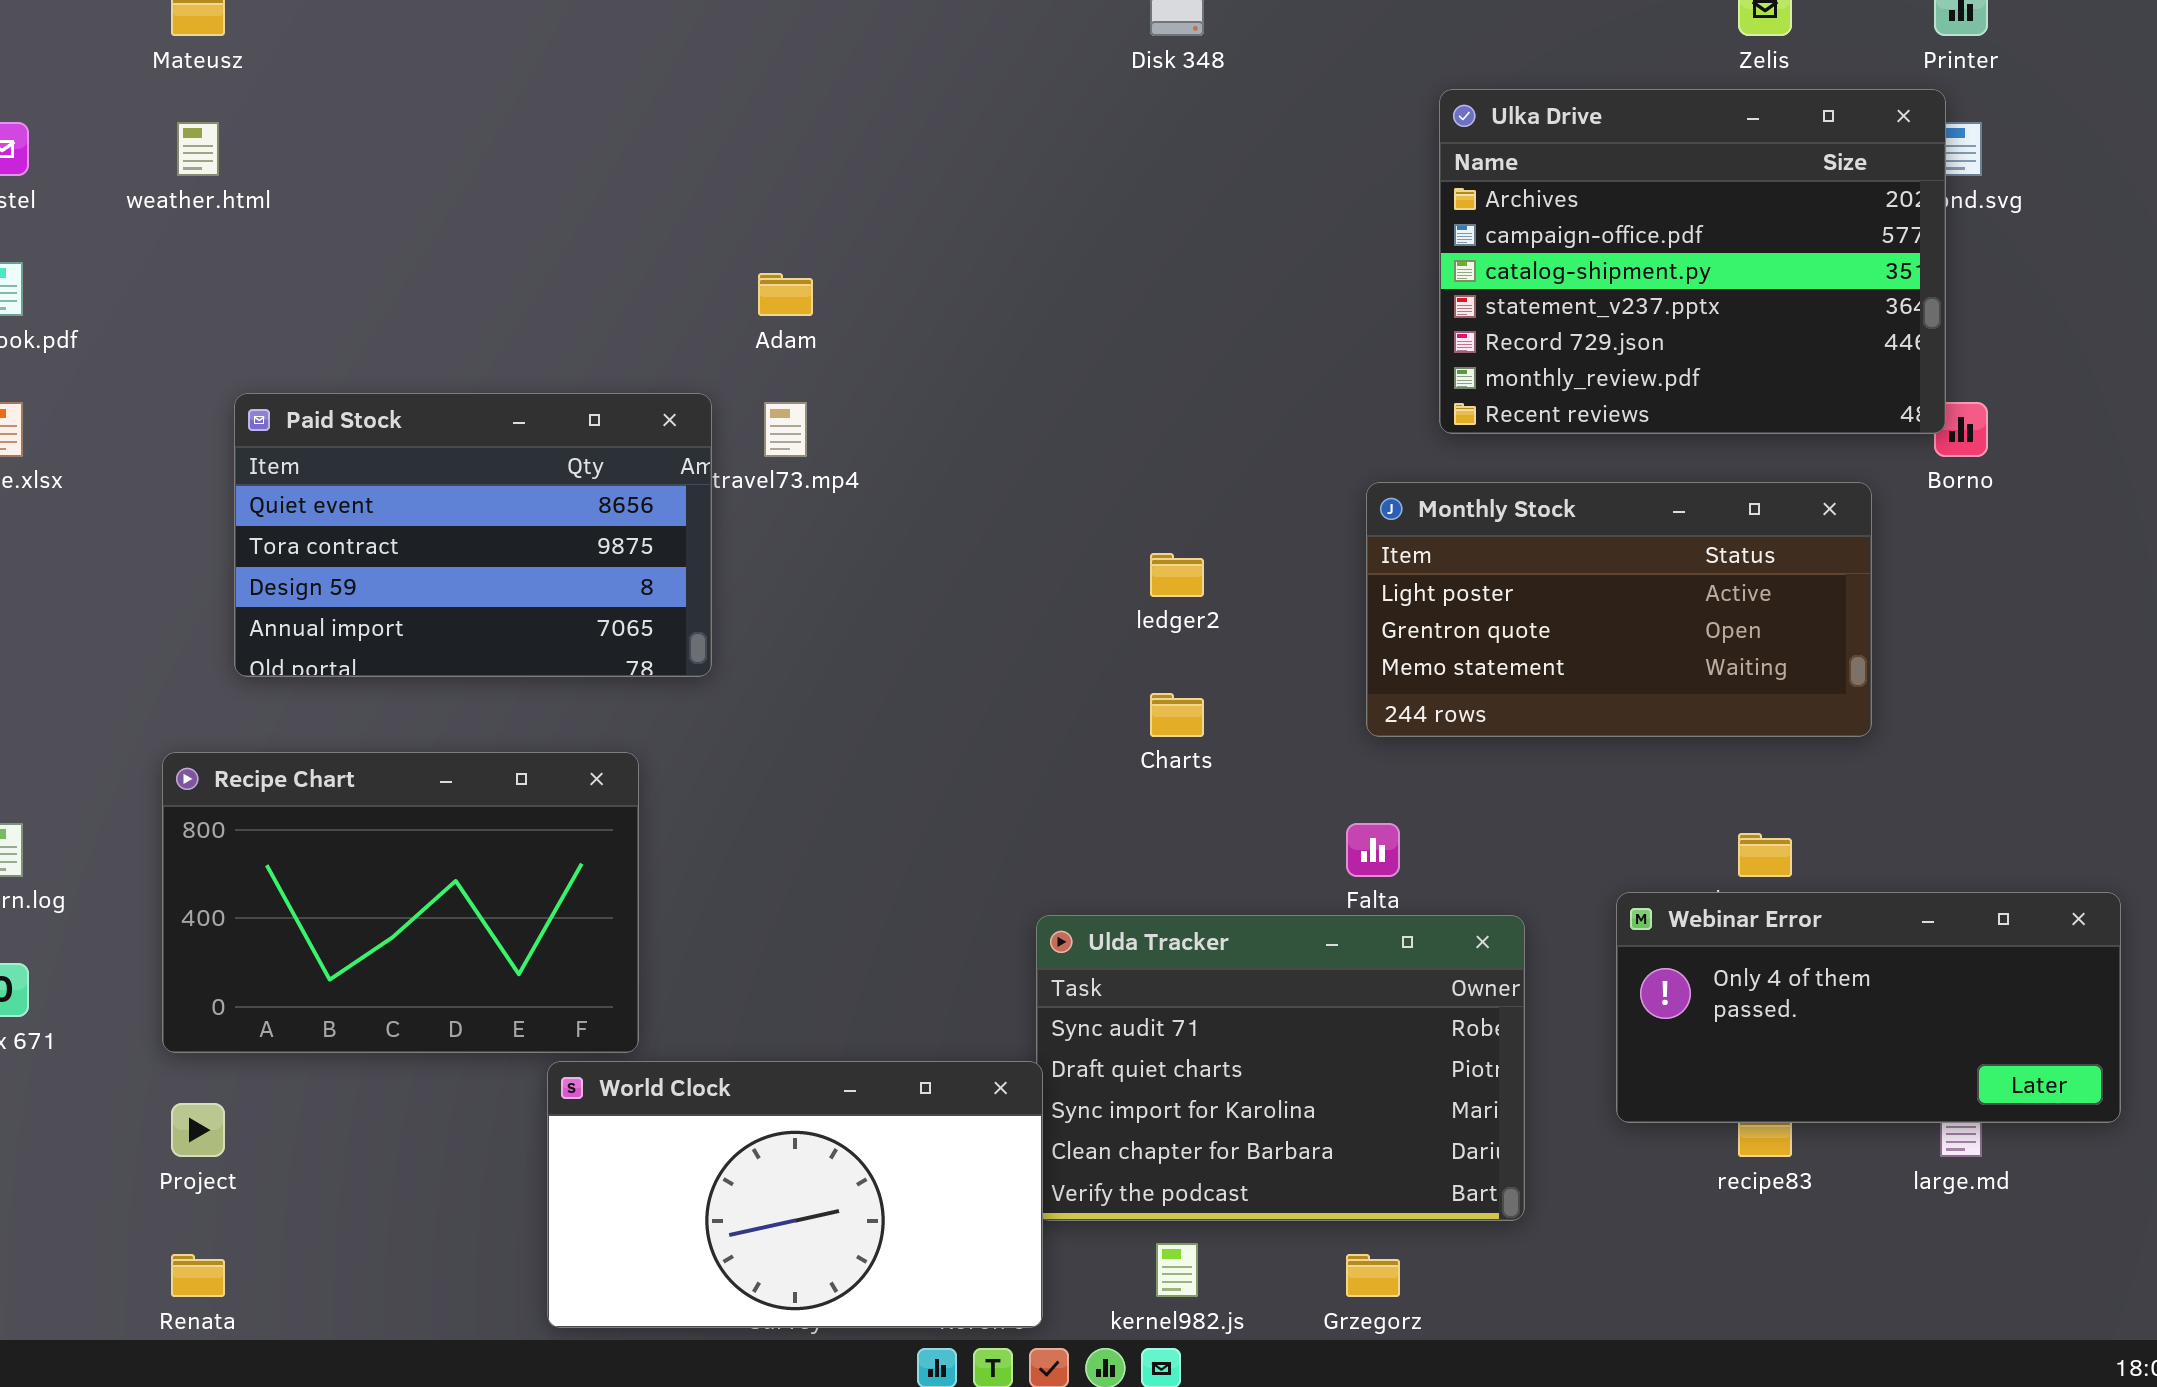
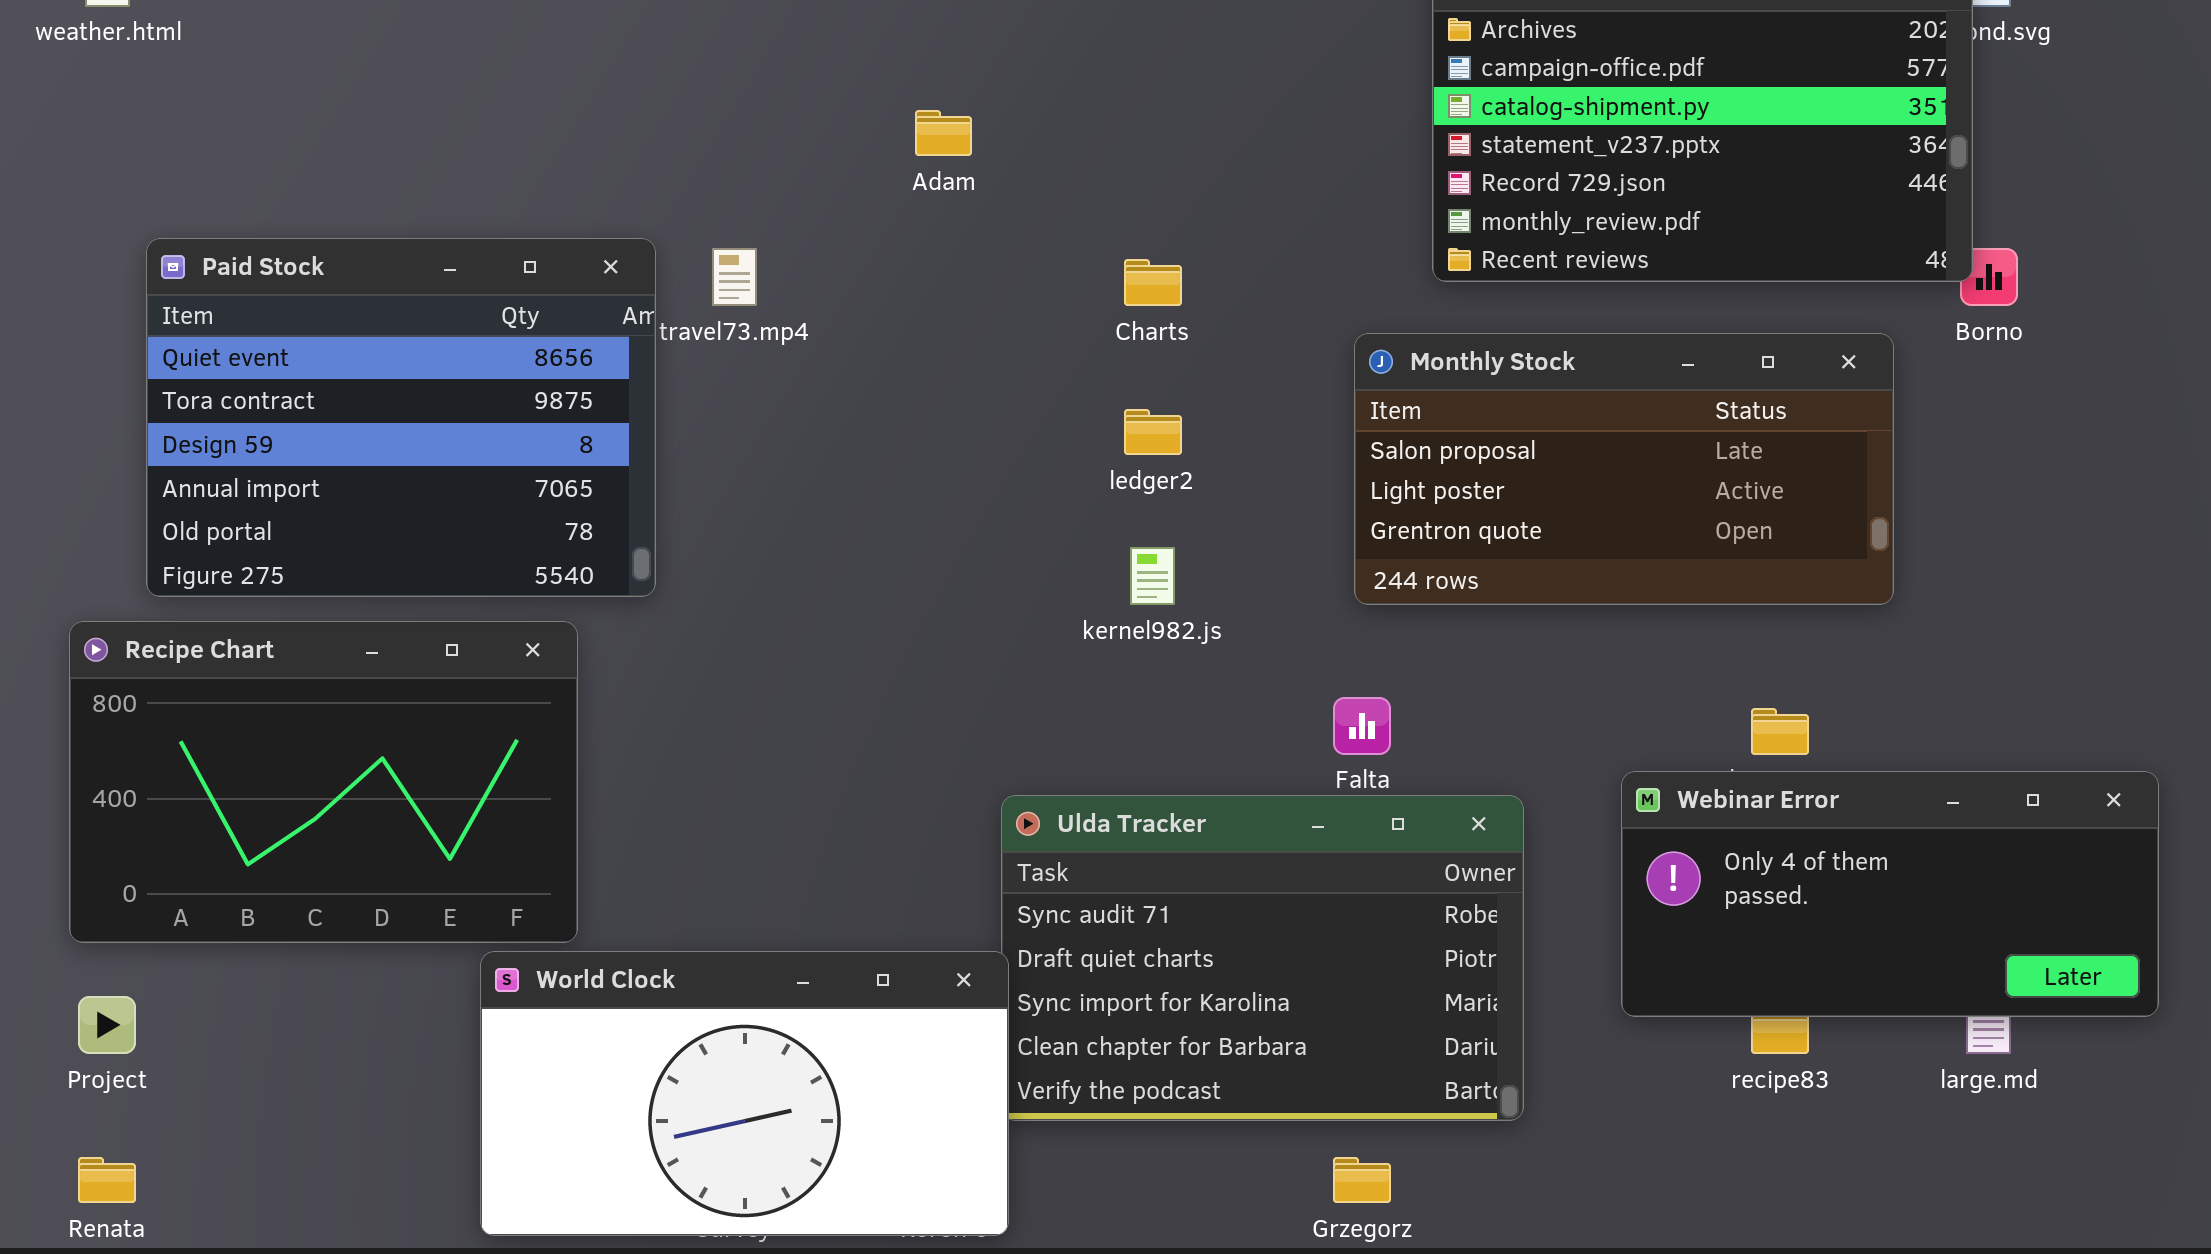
Adam: [758,273,813,316] -> [915,110,972,156], moved
Paid Stock: [234,393,712,677] -> [146,238,656,597], resized
Monthly Stock: [1366,482,1872,737] -> [1354,333,1894,605], scrolled up 1 row
Charts: [1150,693,1204,737] -> [1124,259,1182,306], moved
kernel982.js: [1156,1243,1198,1297] -> [1130,547,1175,605], moved

